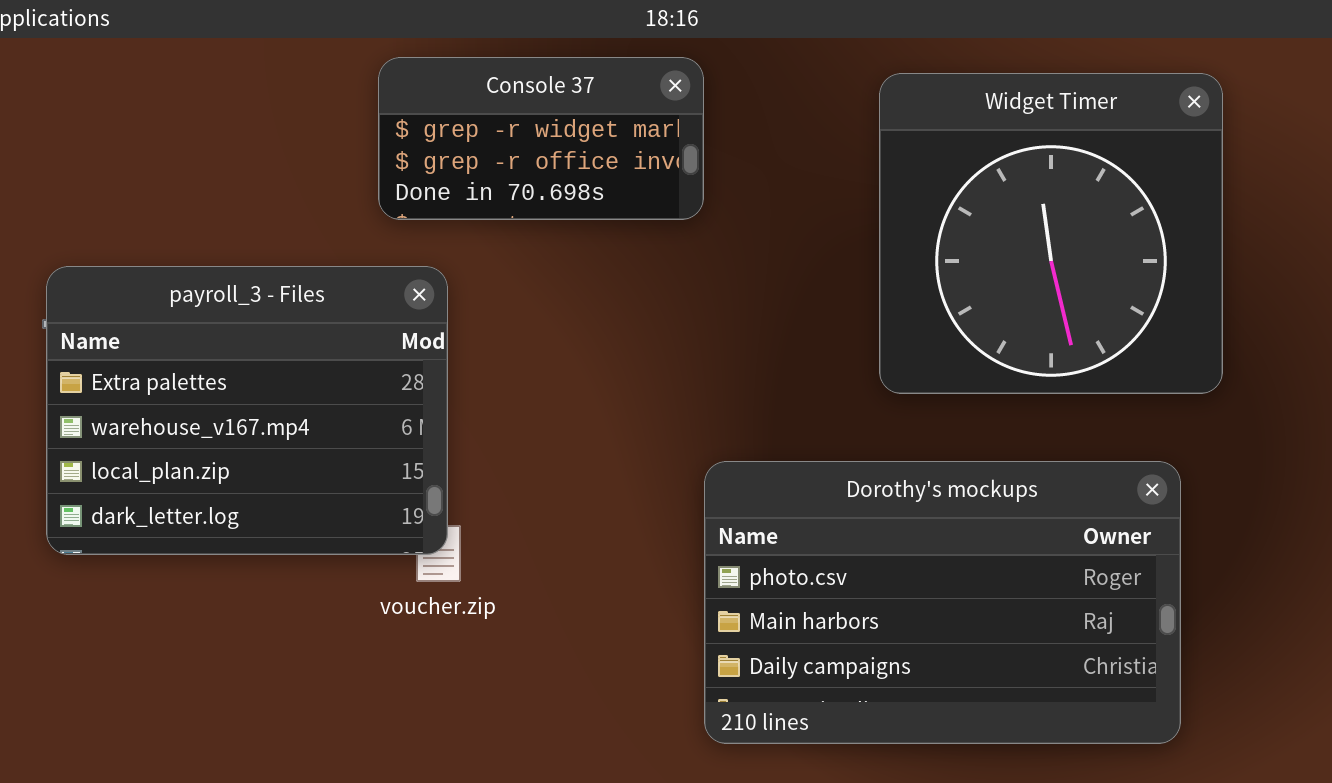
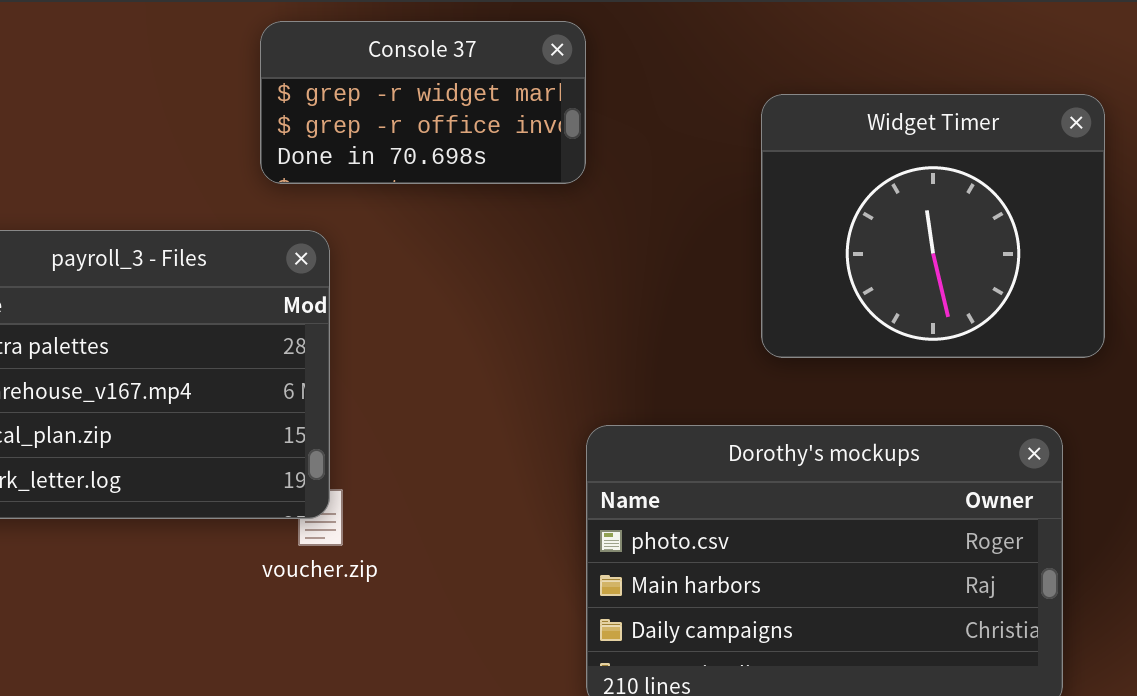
Widget Timer: [879,73,1223,394] -> [761,94,1105,358], resized

